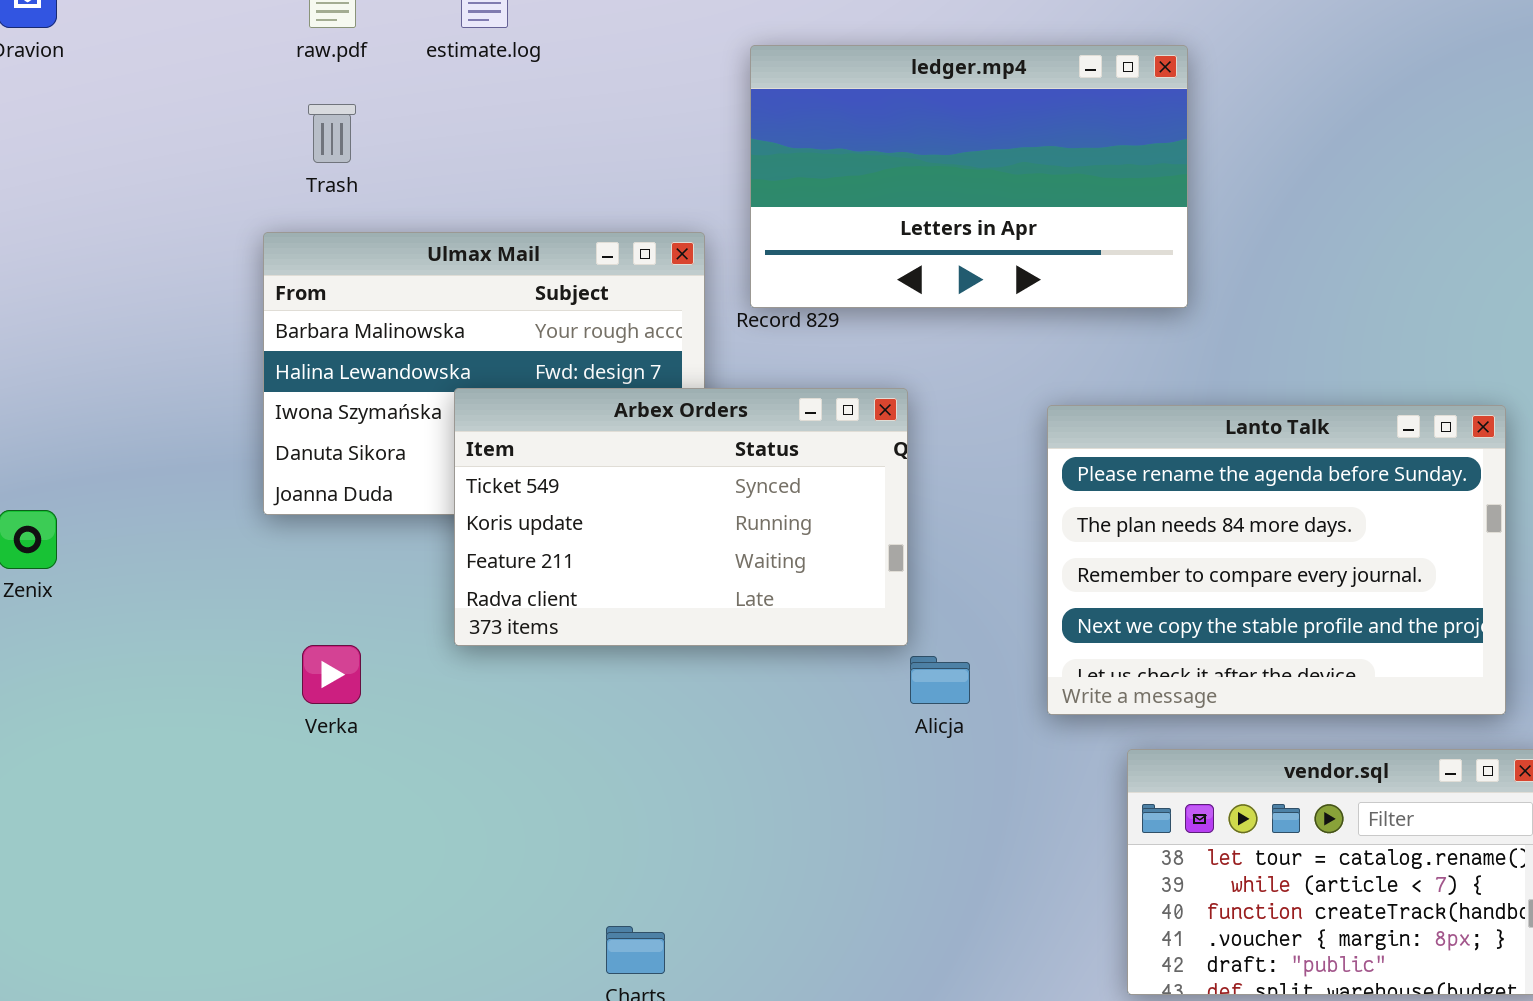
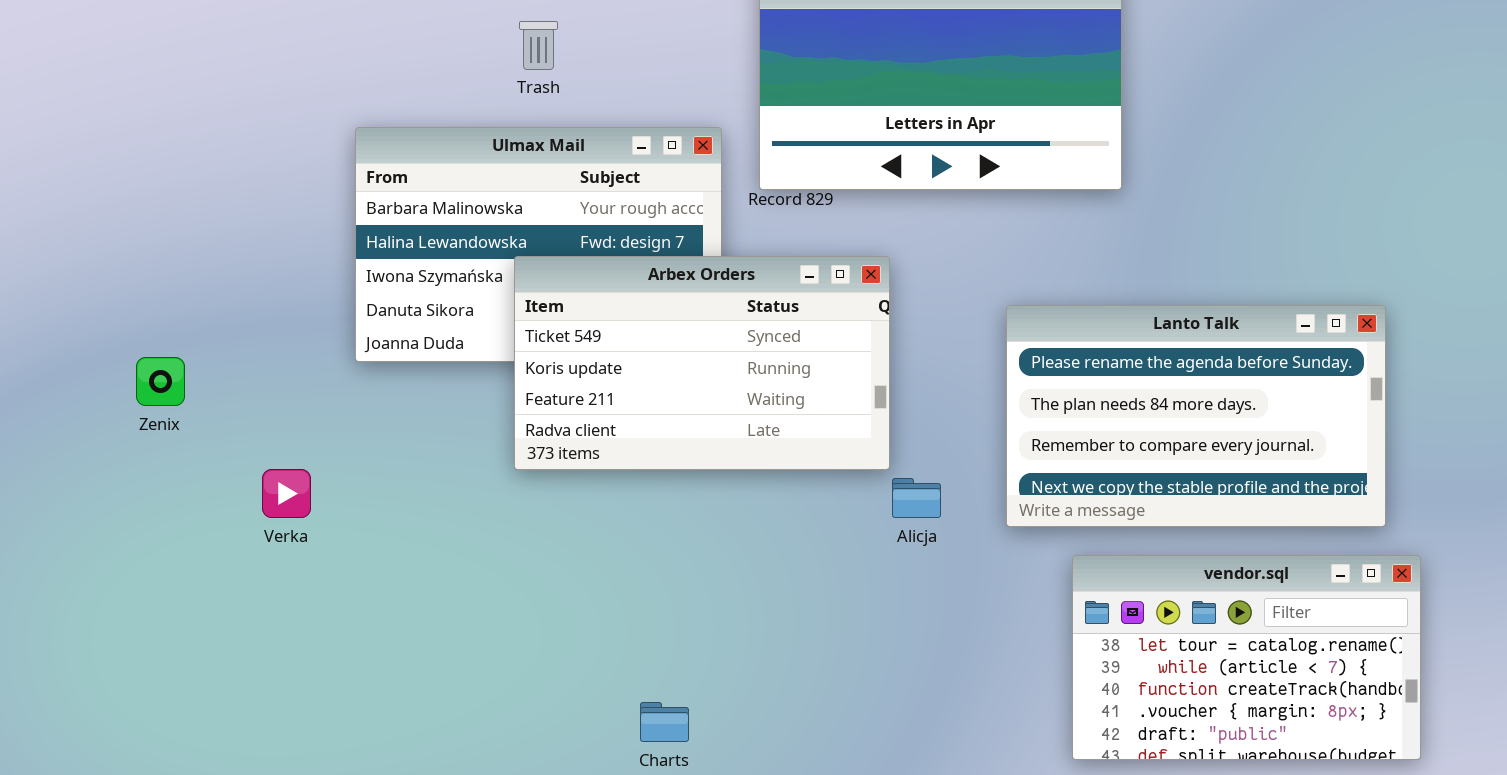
Trash: [308,104,356,163] -> [519,21,558,70], moved
Lanto Talk: [1047,405,1506,715] -> [1006,305,1386,527], resized
Verka: [302,645,361,704] -> [262,469,311,518], moved

